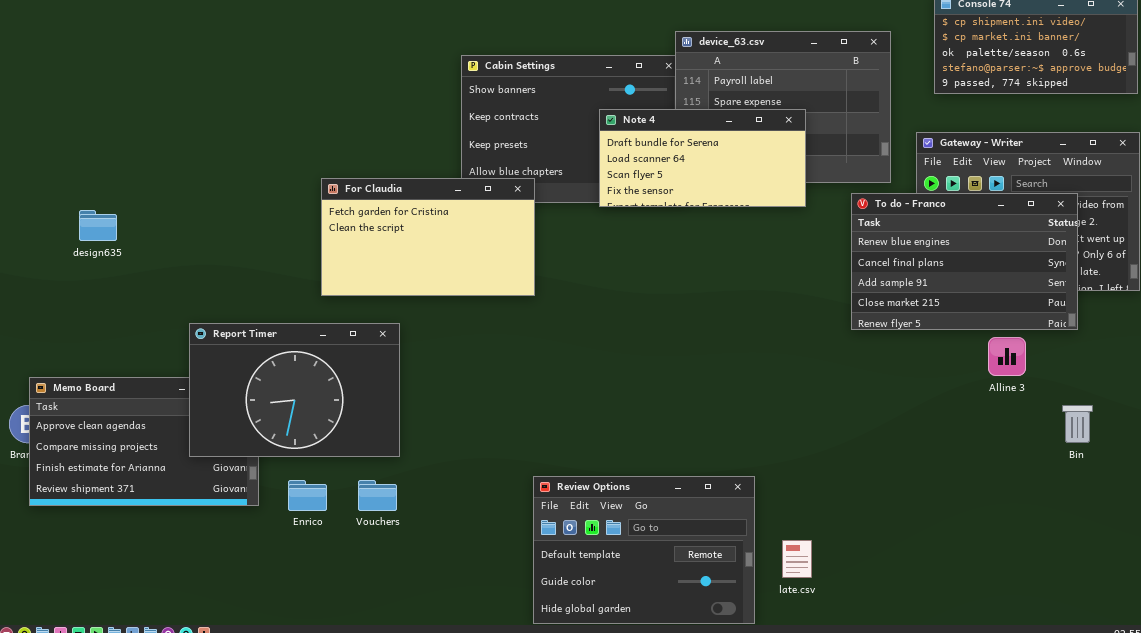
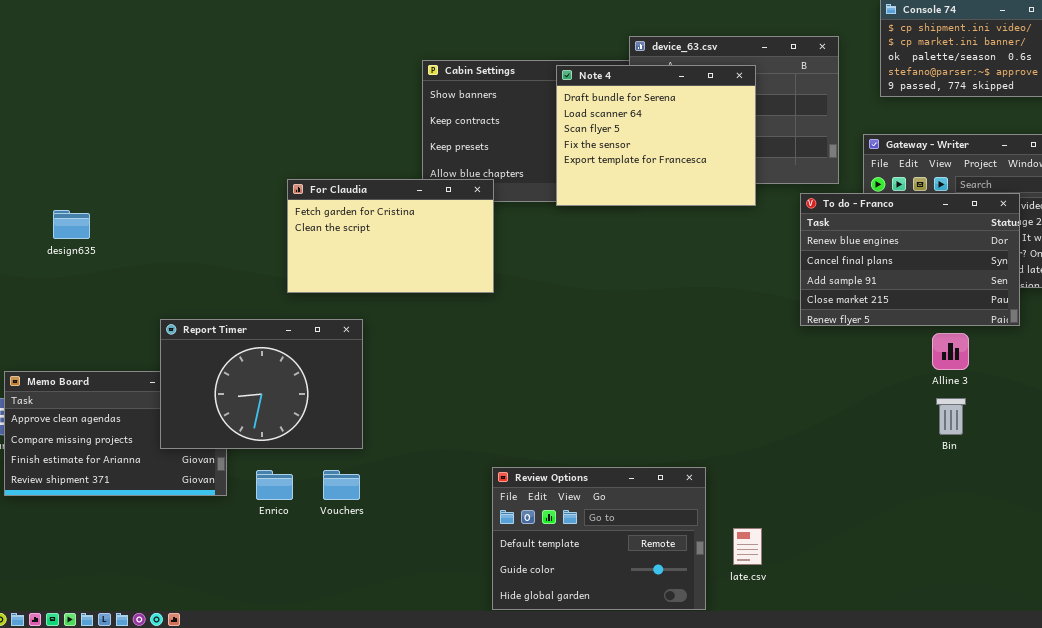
Note 4: [599,109,806,207] -> [556,65,756,206], resized
Bin: [1062,405,1093,443] -> [936,398,966,435], moved

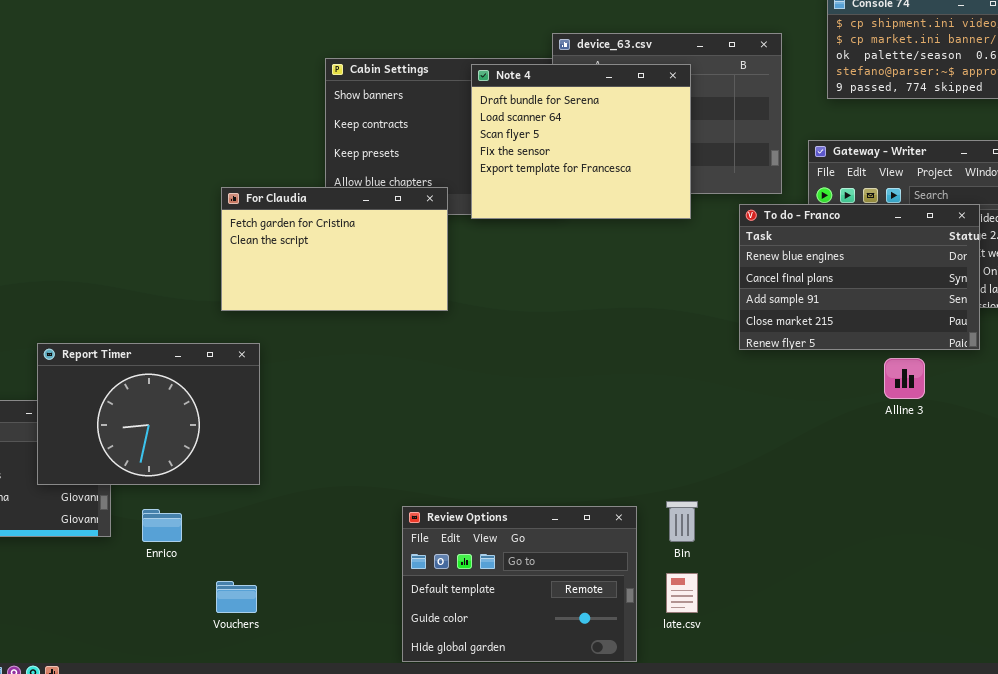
For Claudia: [287,179,494,293] -> [221,187,448,311], moved
Bin: [936,398,966,435] -> [666,501,698,542], moved
Vouchers: [323,470,360,500] -> [216,581,257,613], moved

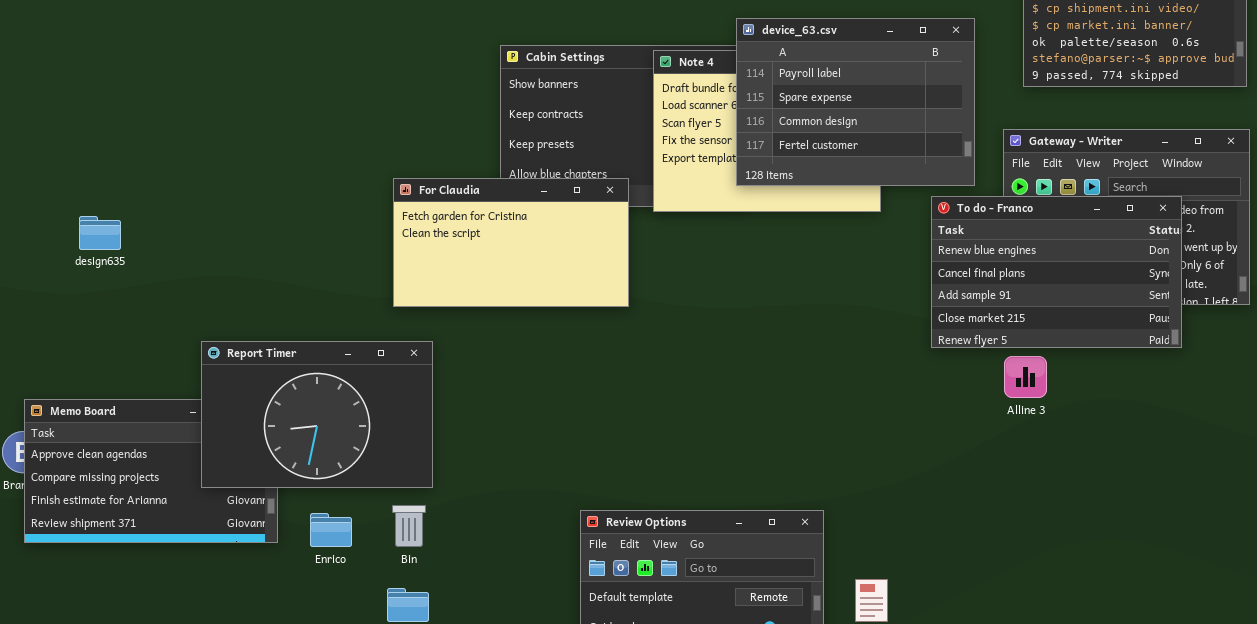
device_63.csv: [552,33,782,194] -> [736,18,975,186], raised
Alline 3: [884,358,925,399] -> [1004,356,1047,398], moved
Bin: [666,501,698,542] -> [392,505,426,547], moved

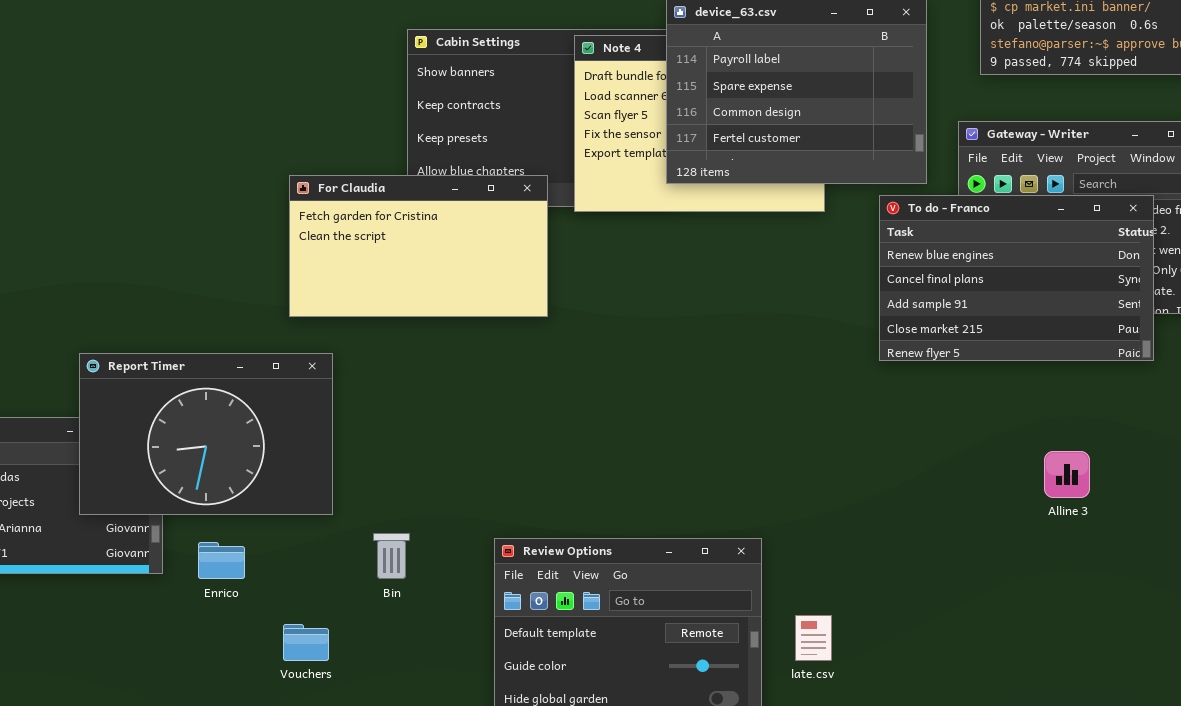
Alline 3: [1004,356,1047,398] -> [1044,451,1090,498], moved
Bin: [392,505,426,547] -> [373,533,410,579], moved

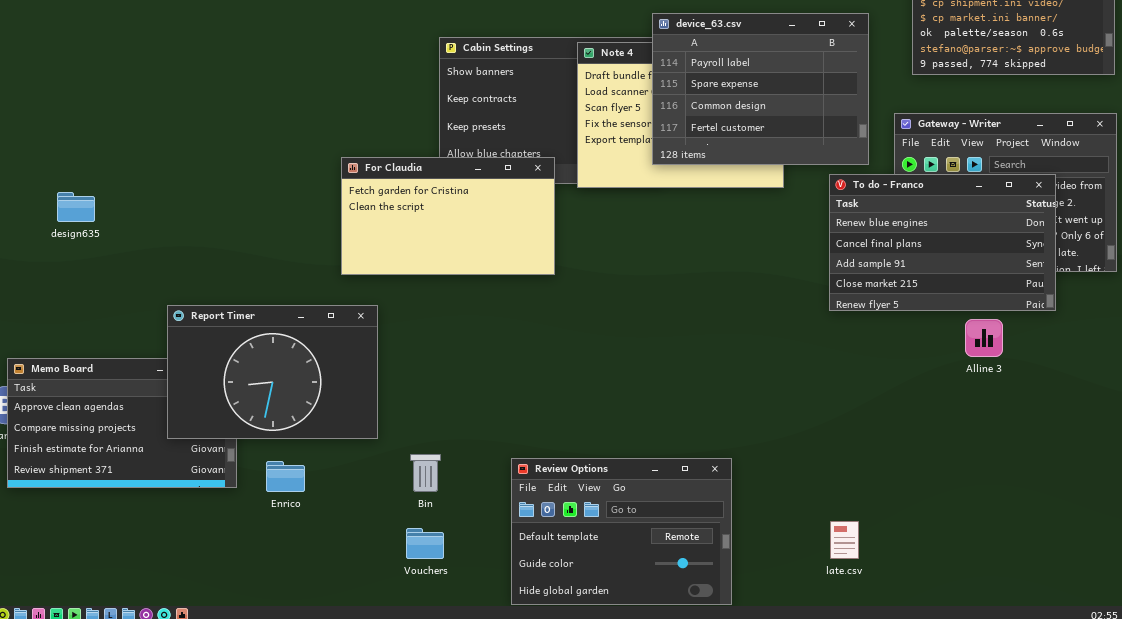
Alline 3: [1044,451,1090,498] -> [965,319,1003,357], moved
late.csv: [795,615,832,661] -> [830,521,859,559], moved
Vouchers: [283,624,329,661] -> [406,528,444,559], moved

